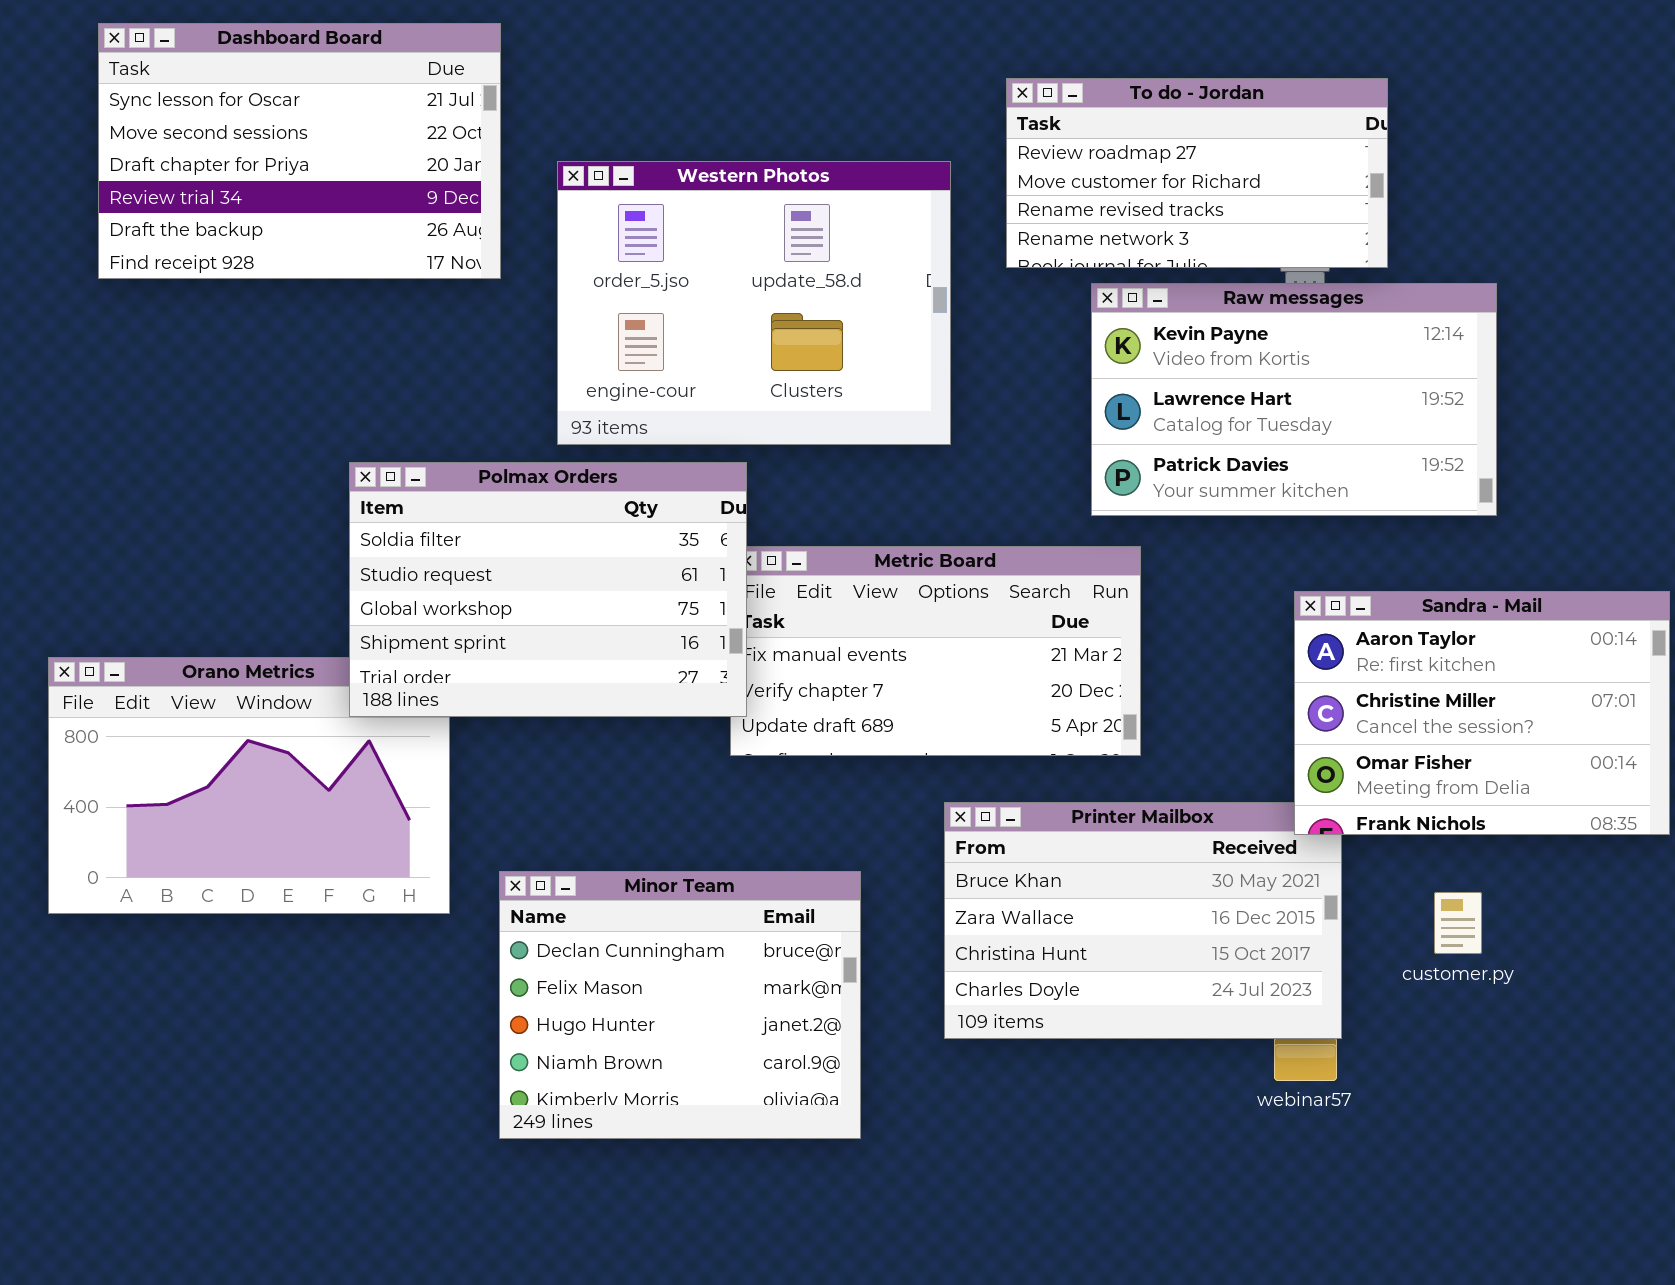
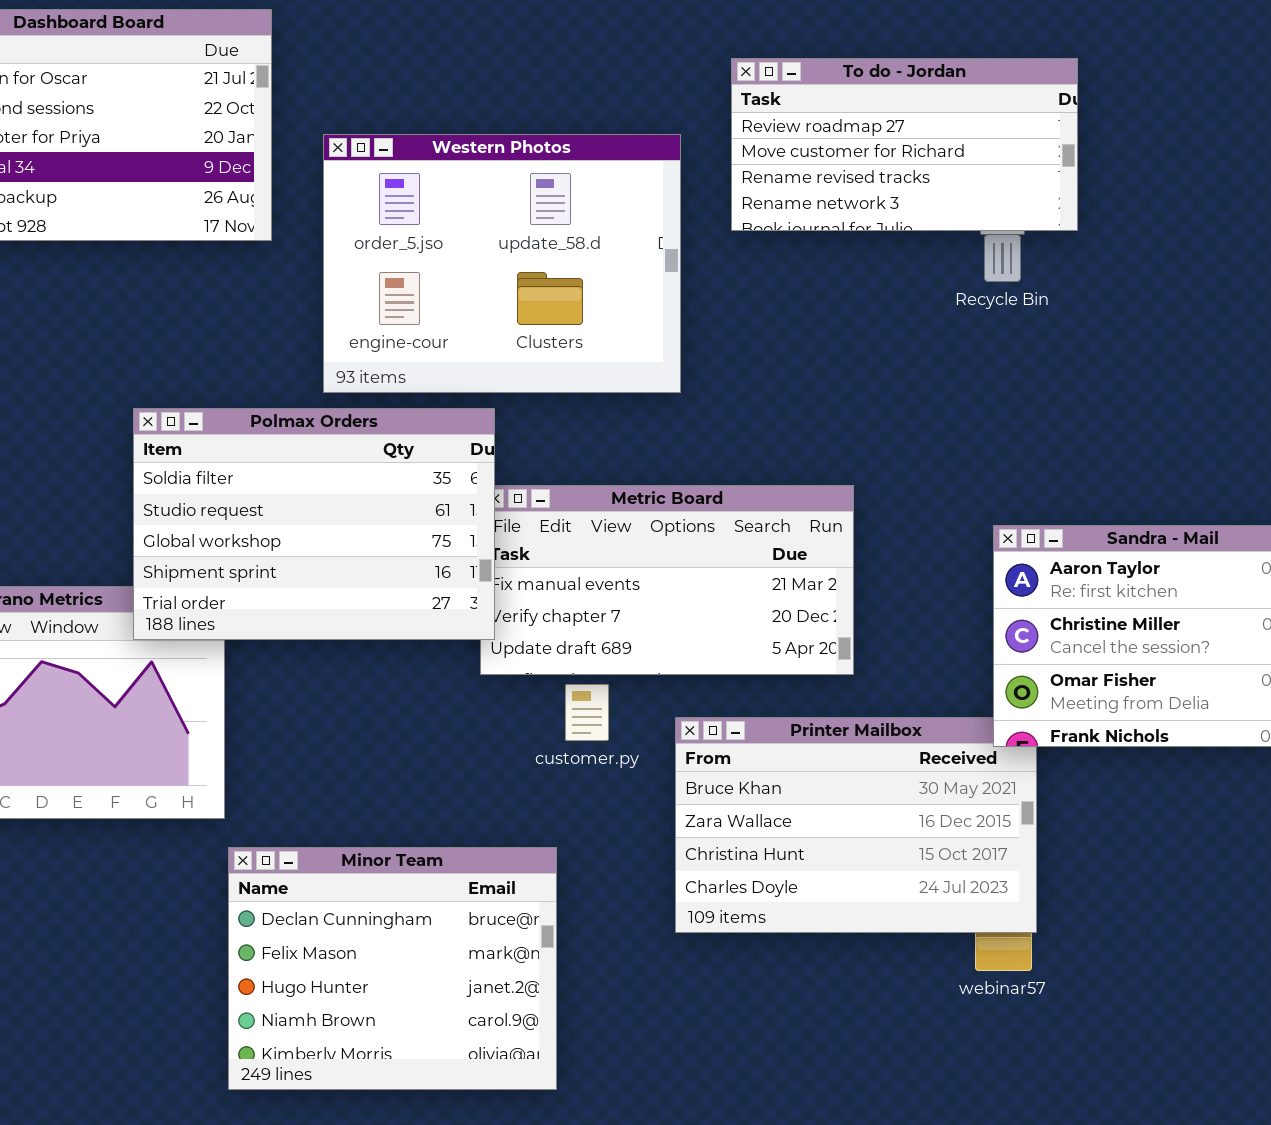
Raw messages: [1091,283,1497,516] -> none, closed
Minor Team: [499,871,861,1139] -> [228,847,557,1090], moved
customer.py: [1434,892,1482,954] -> [565,684,609,741], moved

